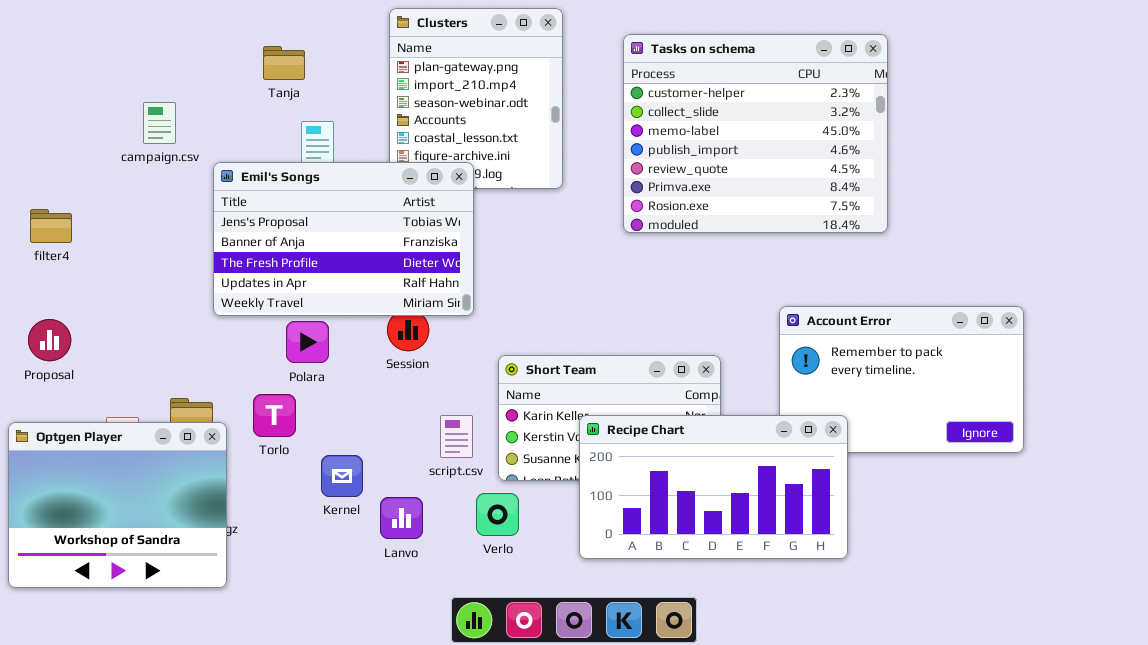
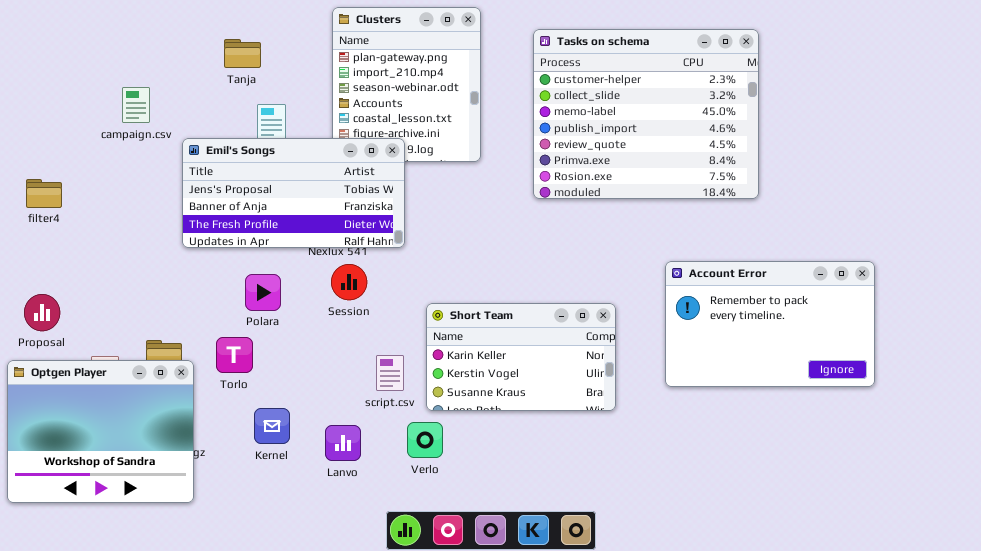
Emil's Songs: [213,162,474,316] -> [182,138,405,248], resized
Proposal: [28,319,71,361] -> [24,294,60,331], moved
Recipe Chart: [579,415,848,559] -> none, closed
Kernel: [321,455,363,497] -> [254,408,290,444], moved

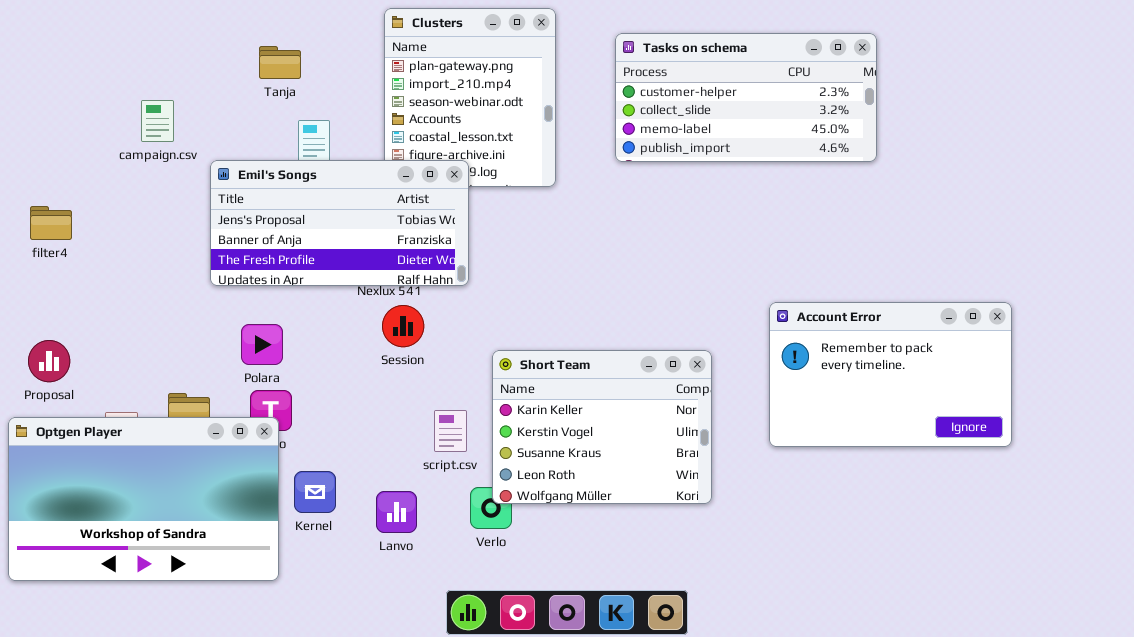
Tasks on schema: [533,29,759,199] -> [615,33,877,162], resized
Polara: [245,274,281,311] -> [241,324,283,365], moved
Short Team: [426,303,616,411] -> [492,350,712,504], resized
Optgen Player: [7,360,194,503] -> [8,417,279,581], resized

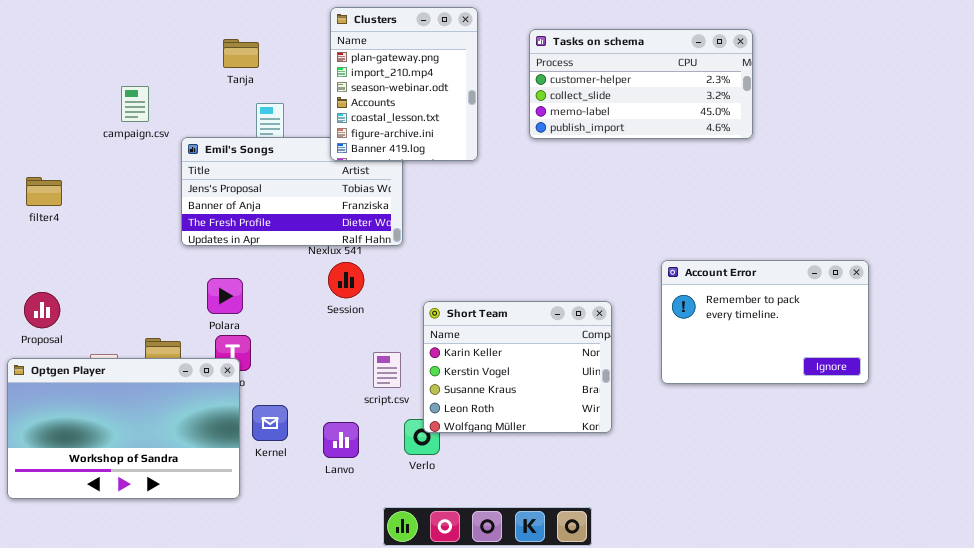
Clusters: [384,8,556,187] -> [330,7,478,161], raised

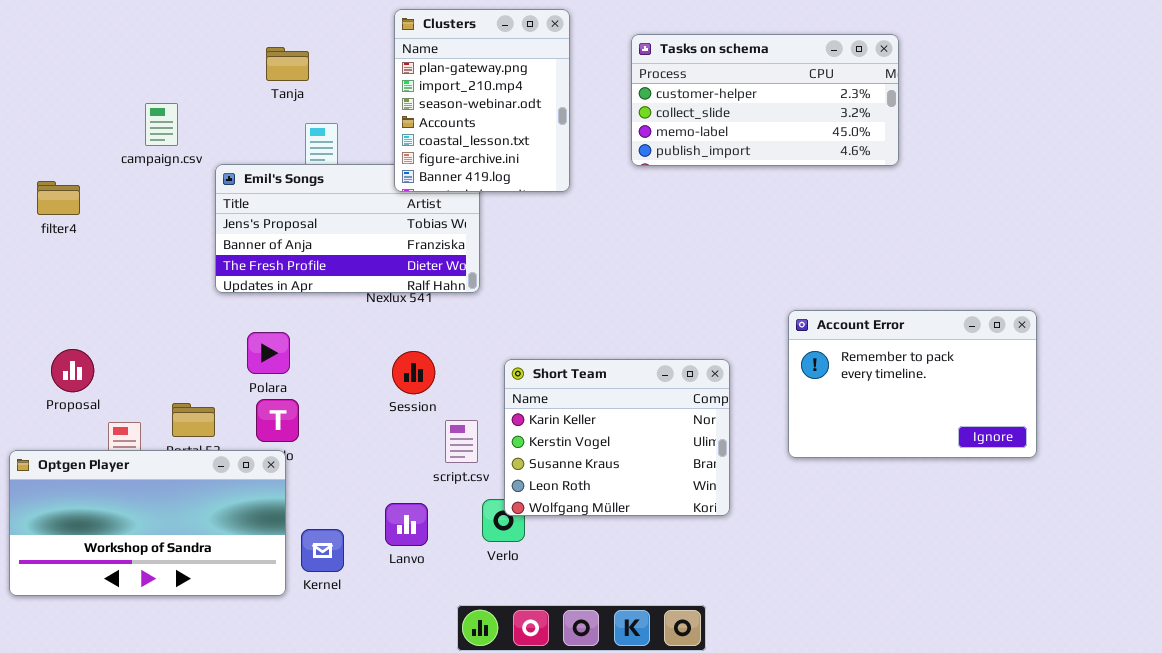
filter4: [26,177,62,206] -> [37,181,80,215], moved
Session: [328,262,364,298] -> [392,351,435,394], moved
Proposal: [24,292,60,328] -> [51,349,94,392], moved
Optgen Player: [7,358,240,499] -> [9,450,286,596], resized
Kernel: [252,405,288,441] -> [301,529,344,572], moved

